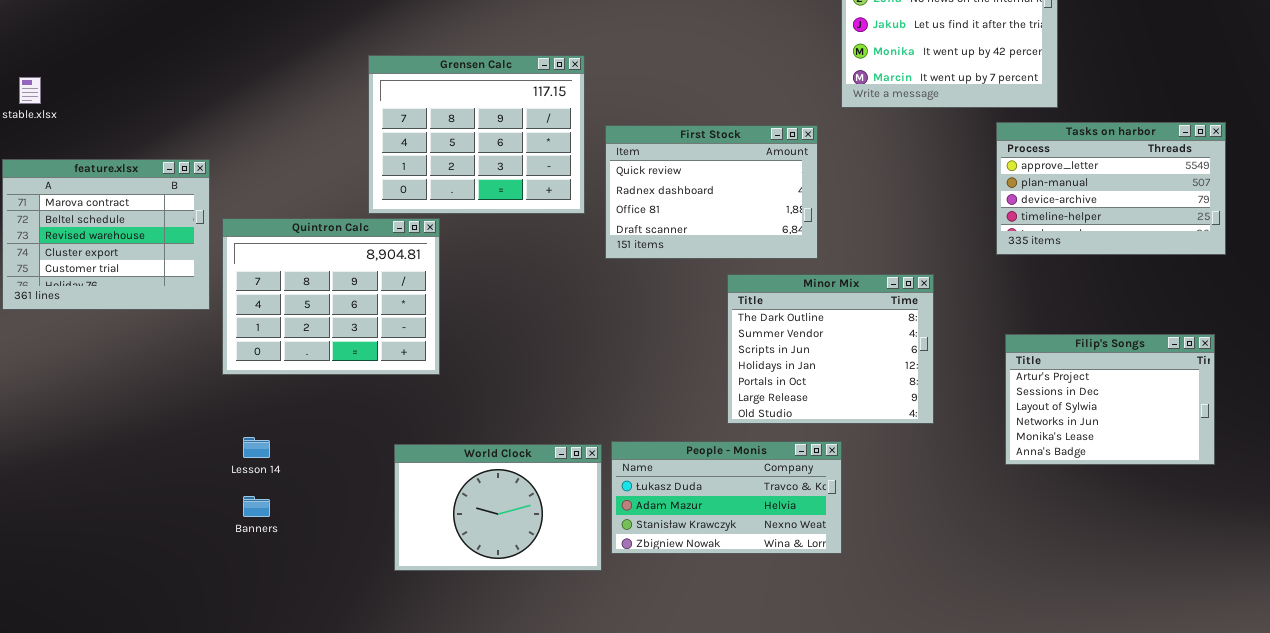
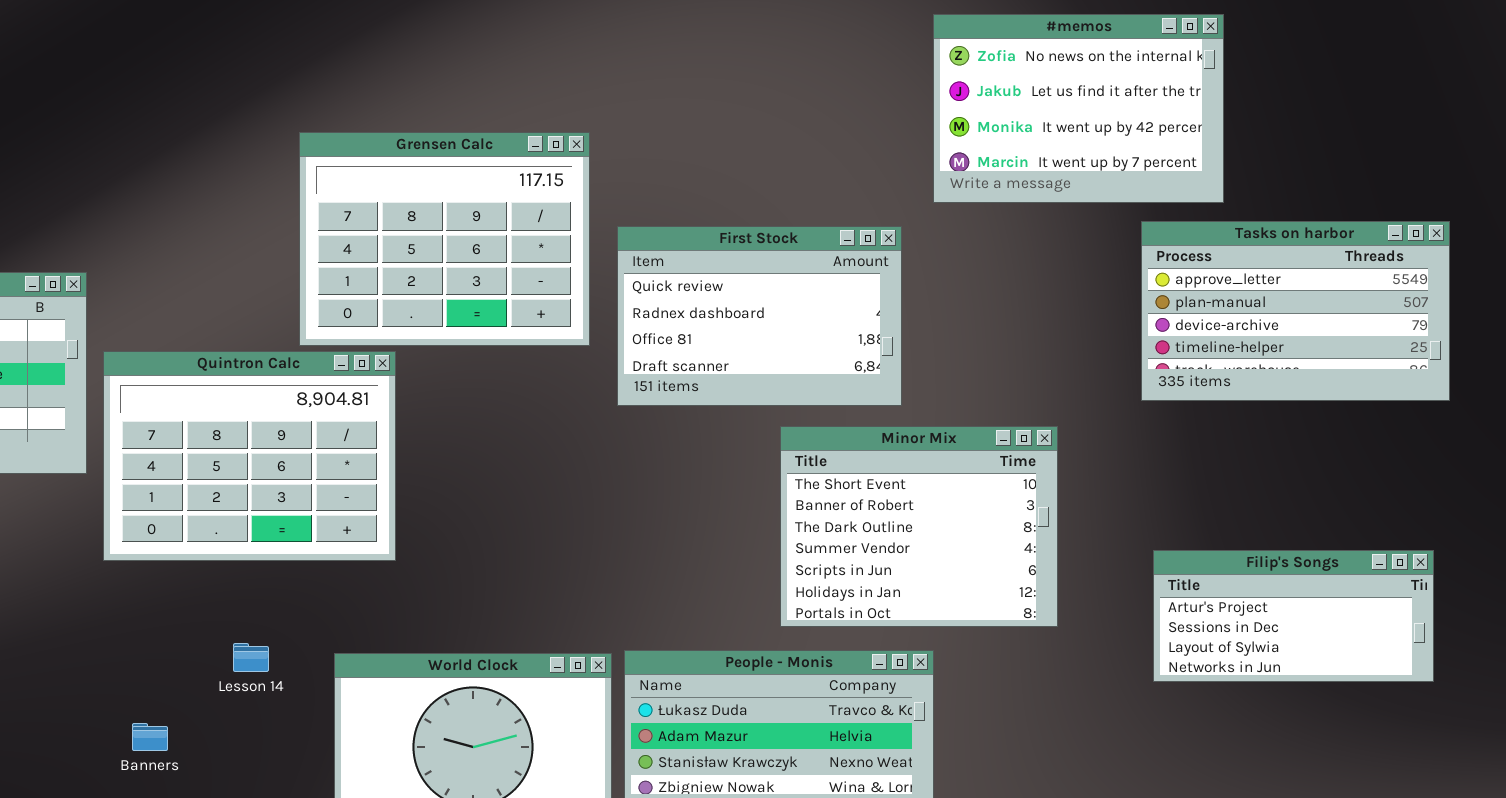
Minor Mix: [727,274,934,424] -> [780,426,1058,627], scrolled up 2 rows
Filip's Songs: [1005,334,1215,465] -> [1153,550,1434,682], resized
Lesson 14: [243,437,270,458] -> [233,643,269,672], moved

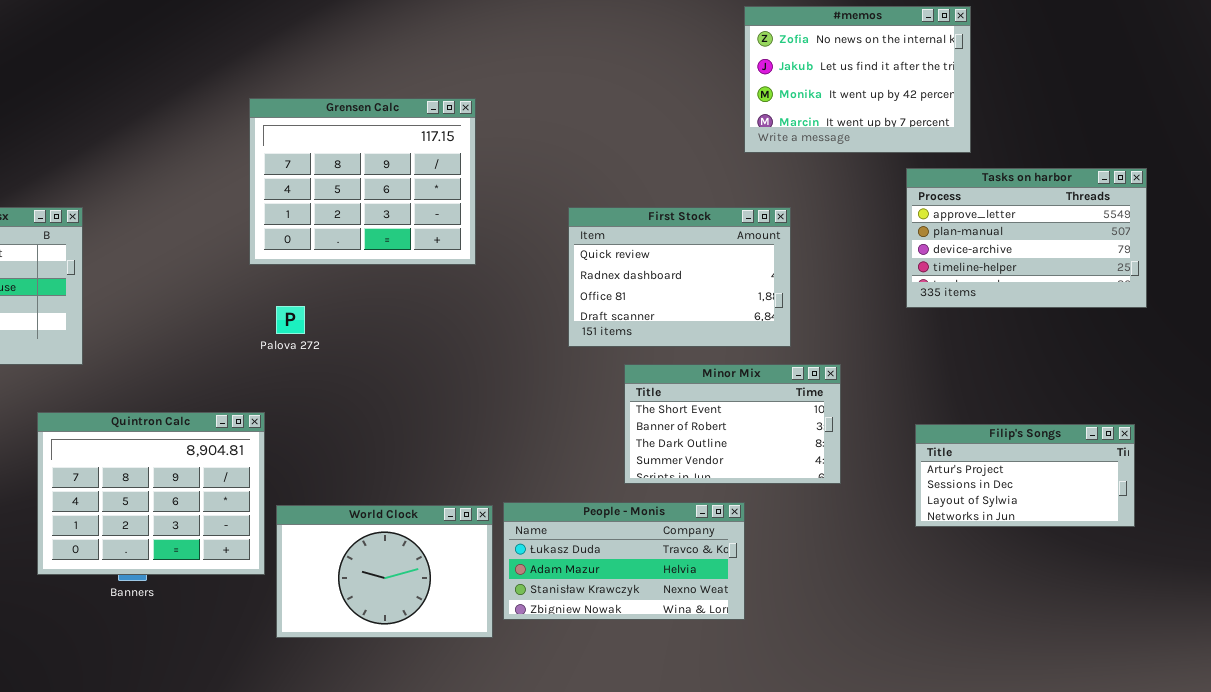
First Stock: [617,226,902,406] -> [568,207,791,347], moved
Quintron Calc: [103,351,396,561] -> [37,412,265,575], moved
Minor Mix: [780,426,1058,627] -> [624,364,841,484], resized

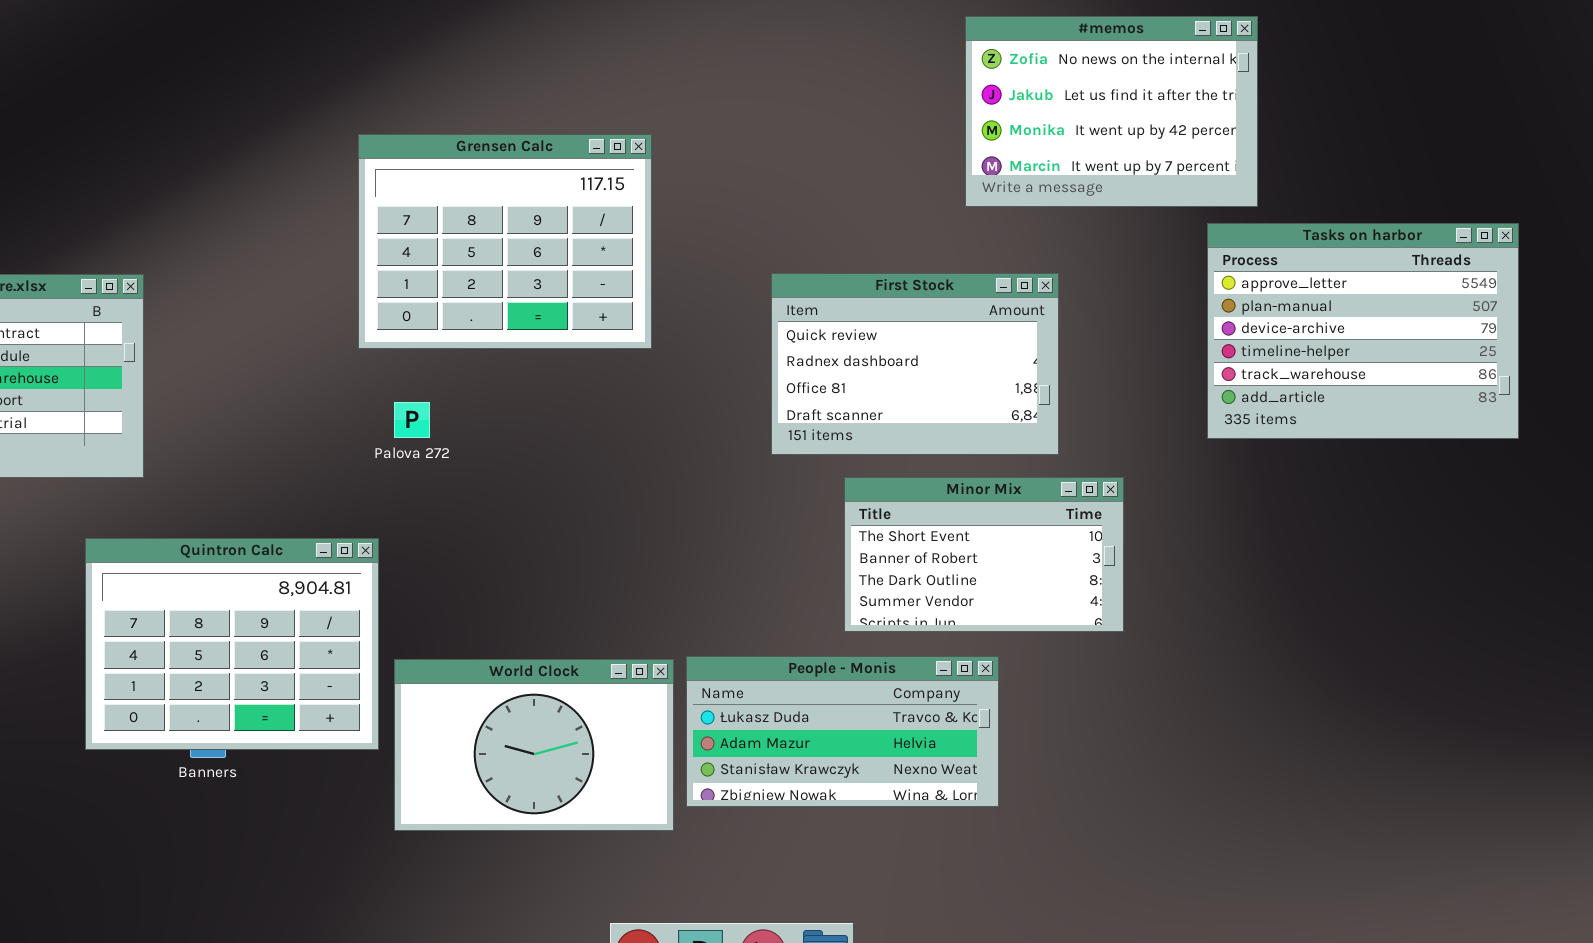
#memos: [744,6,971,153] -> [965,16,1258,207], moved
Tasks on harbor: [906,168,1147,308] -> [1207,223,1519,439], resized
Filip's Songs: [915,424,1135,527] -> none, closed

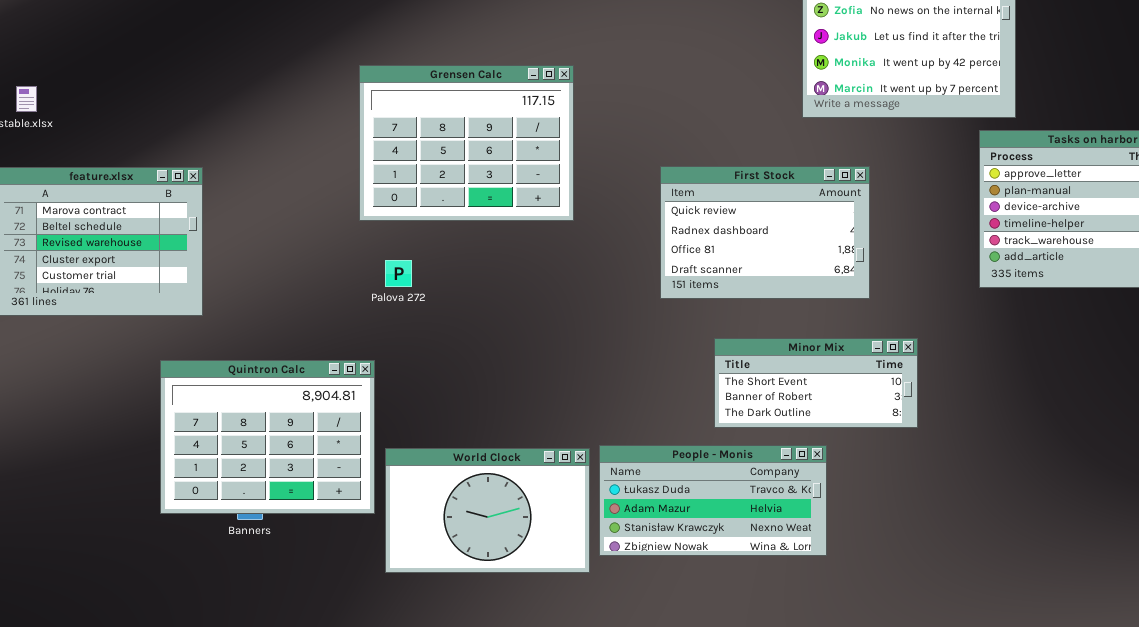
Minor Mix: [844,477,1124,632] -> [714,338,918,428], resized

